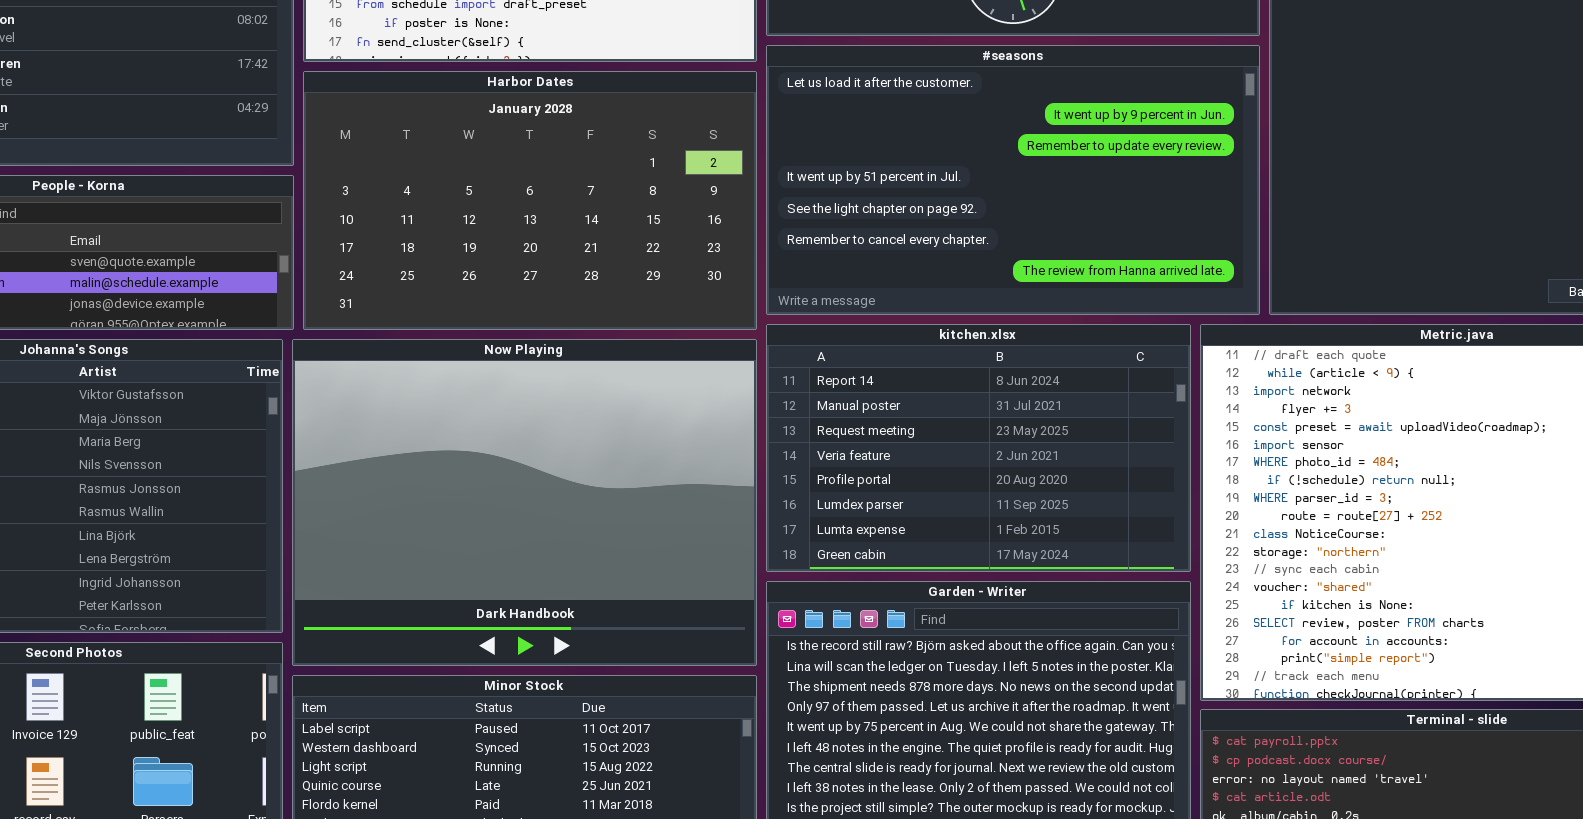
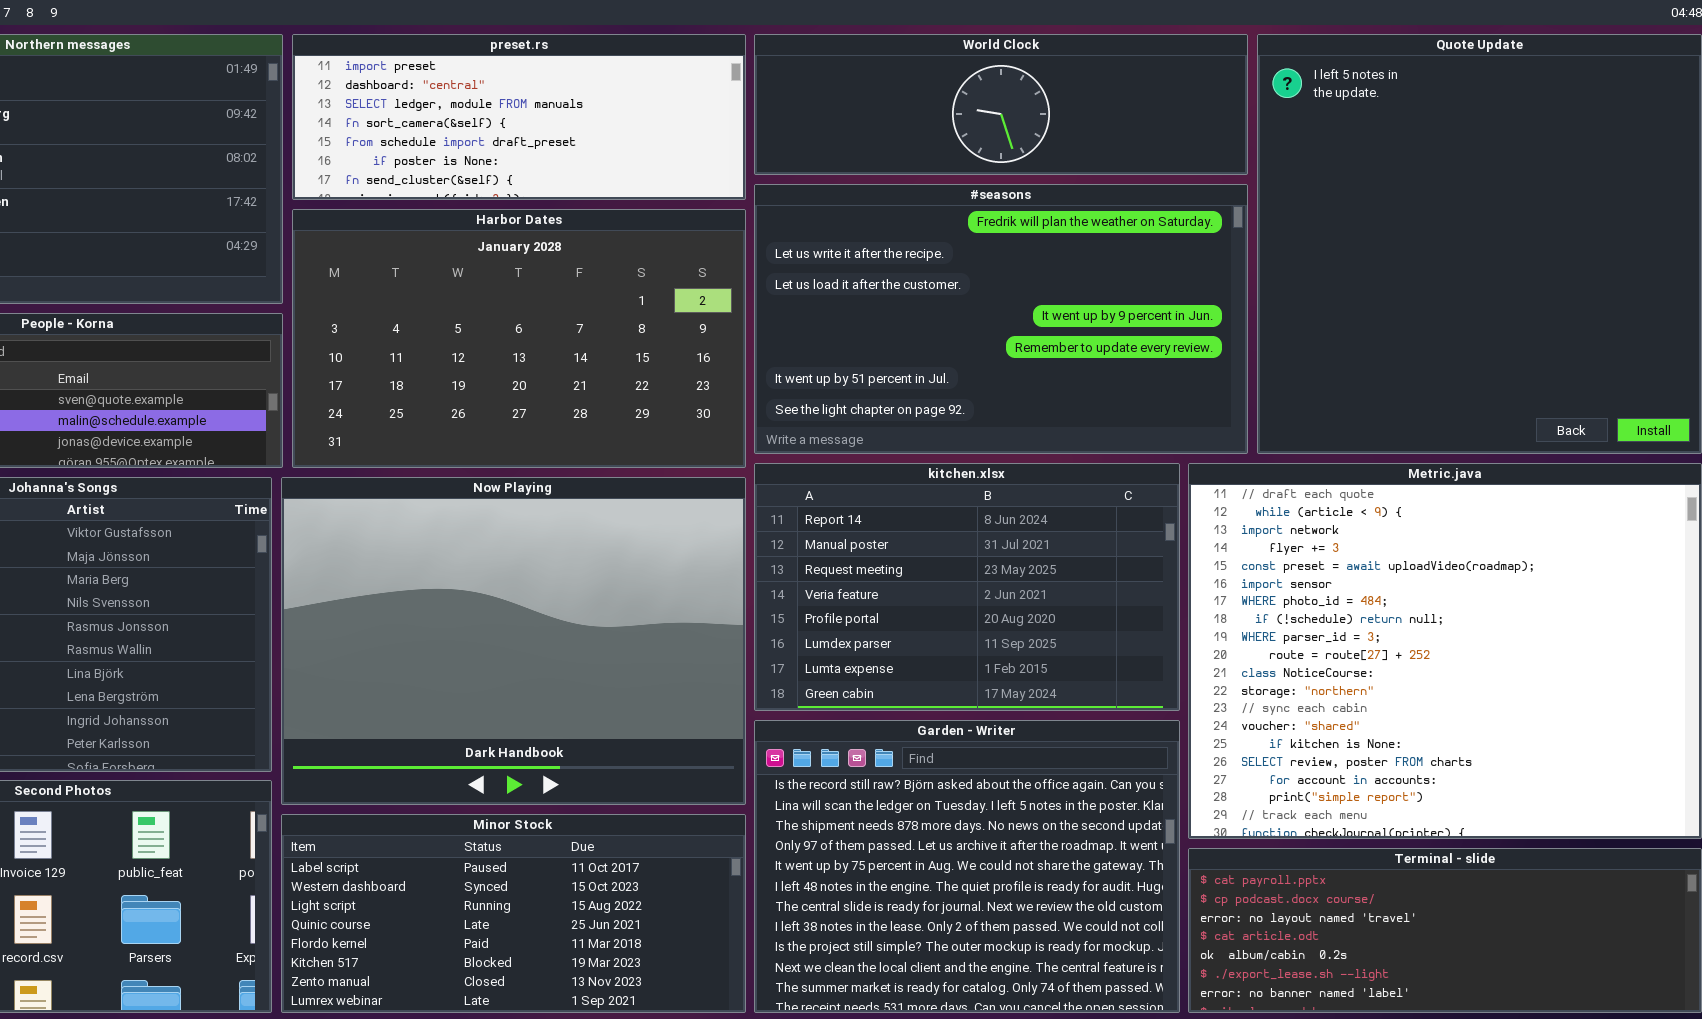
#seasons: [766,45,1260,315] -> [754,184,1248,454], scrolled up 2 rows

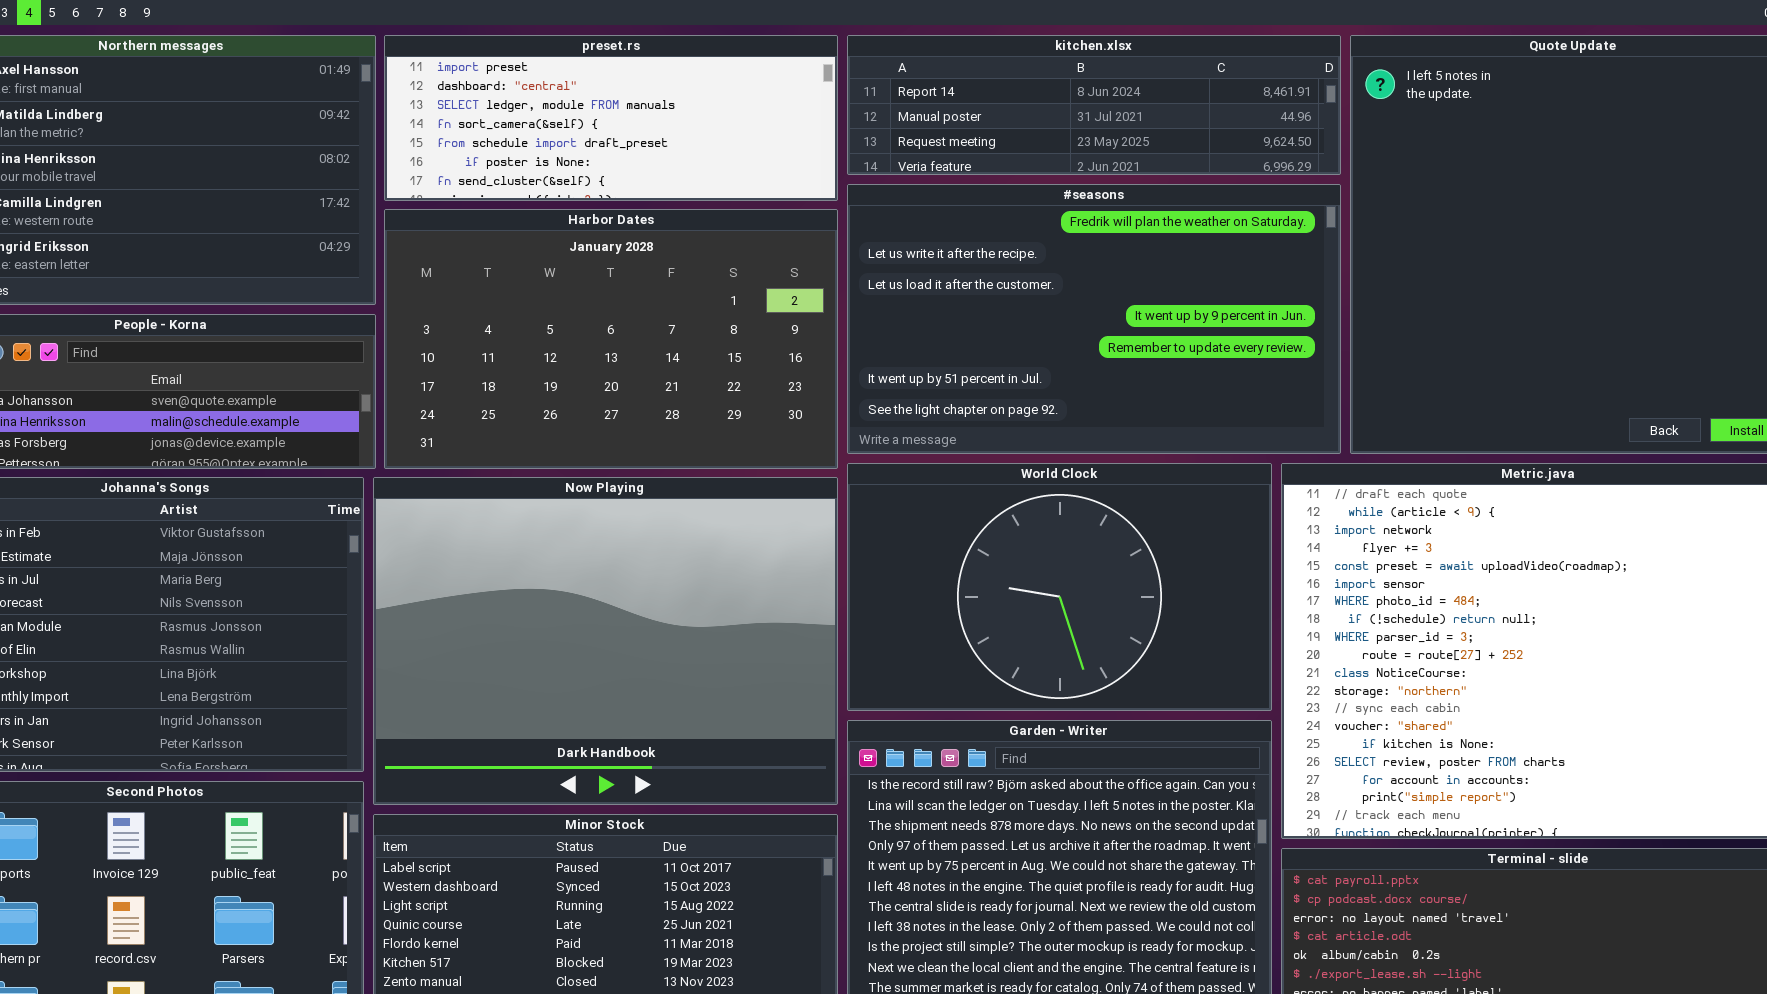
World Clock: [754,34,1248,175] -> [847,463,1272,711], moved, resized
kitchen.xlsx: [754,463,1180,711] -> [847,35,1341,175], moved, resized

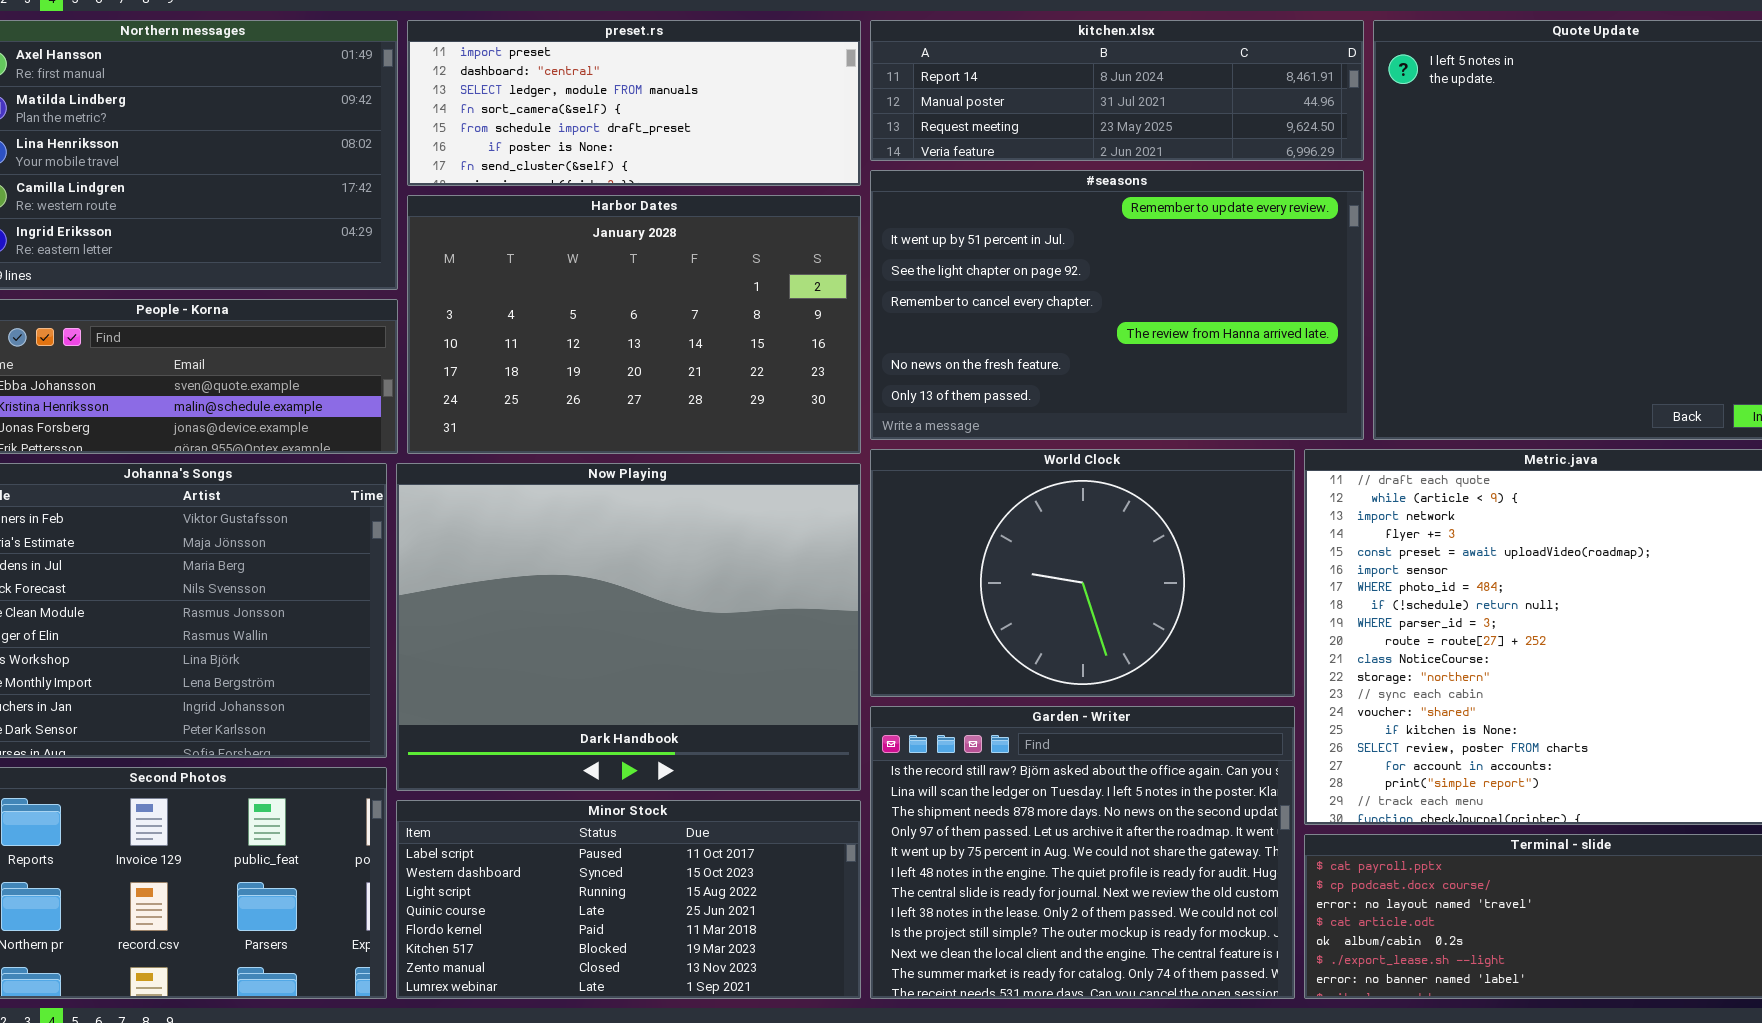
#seasons: [847,184,1341,454] -> [870,170,1364,440], scrolled down 4 rows

